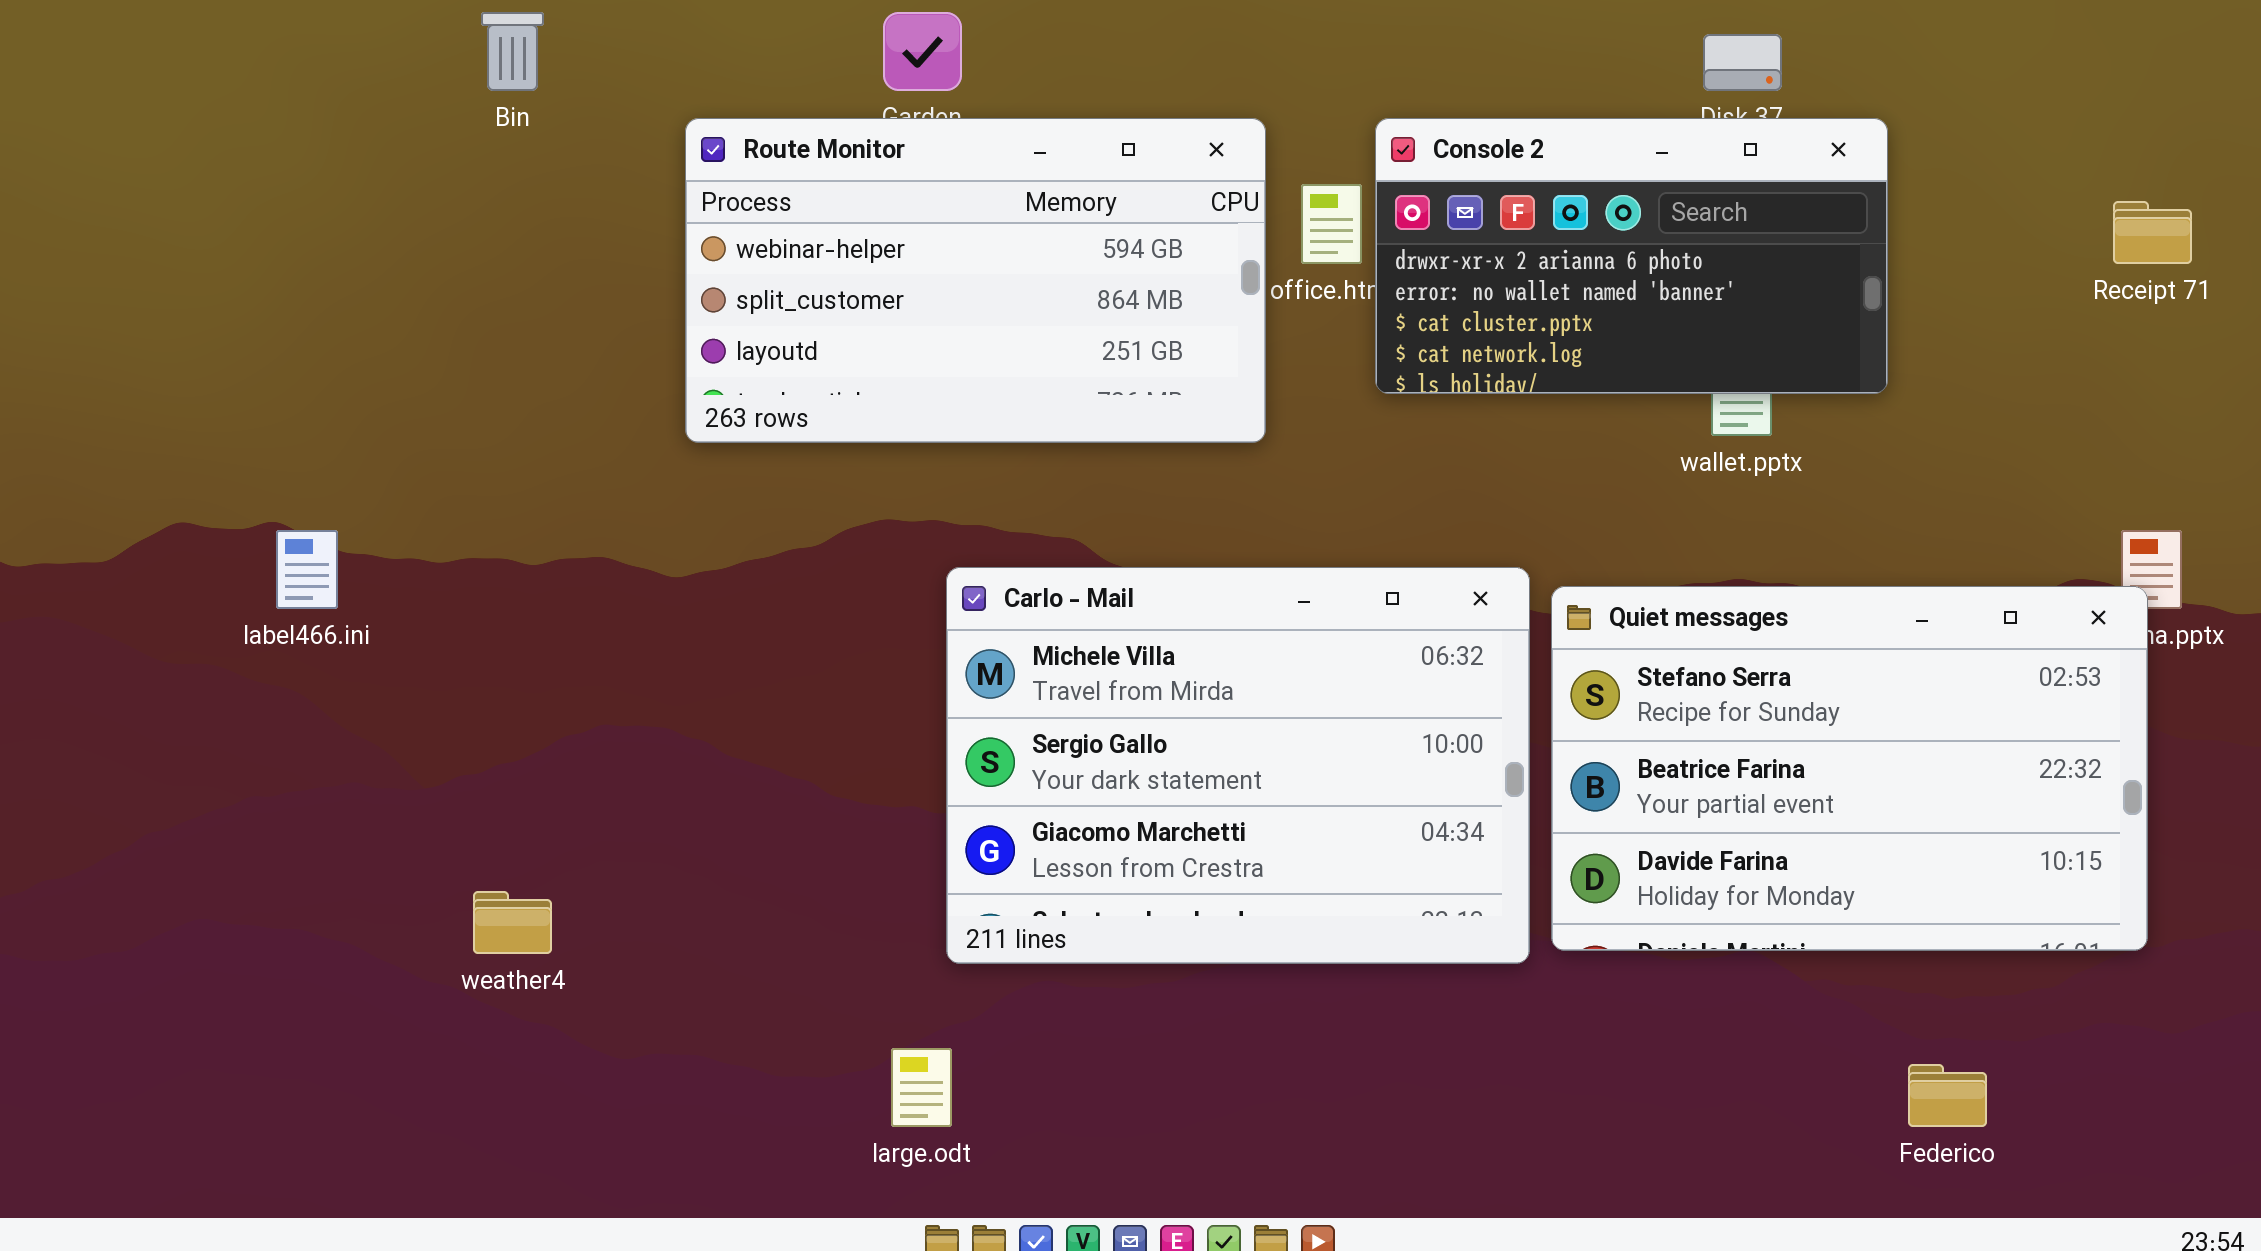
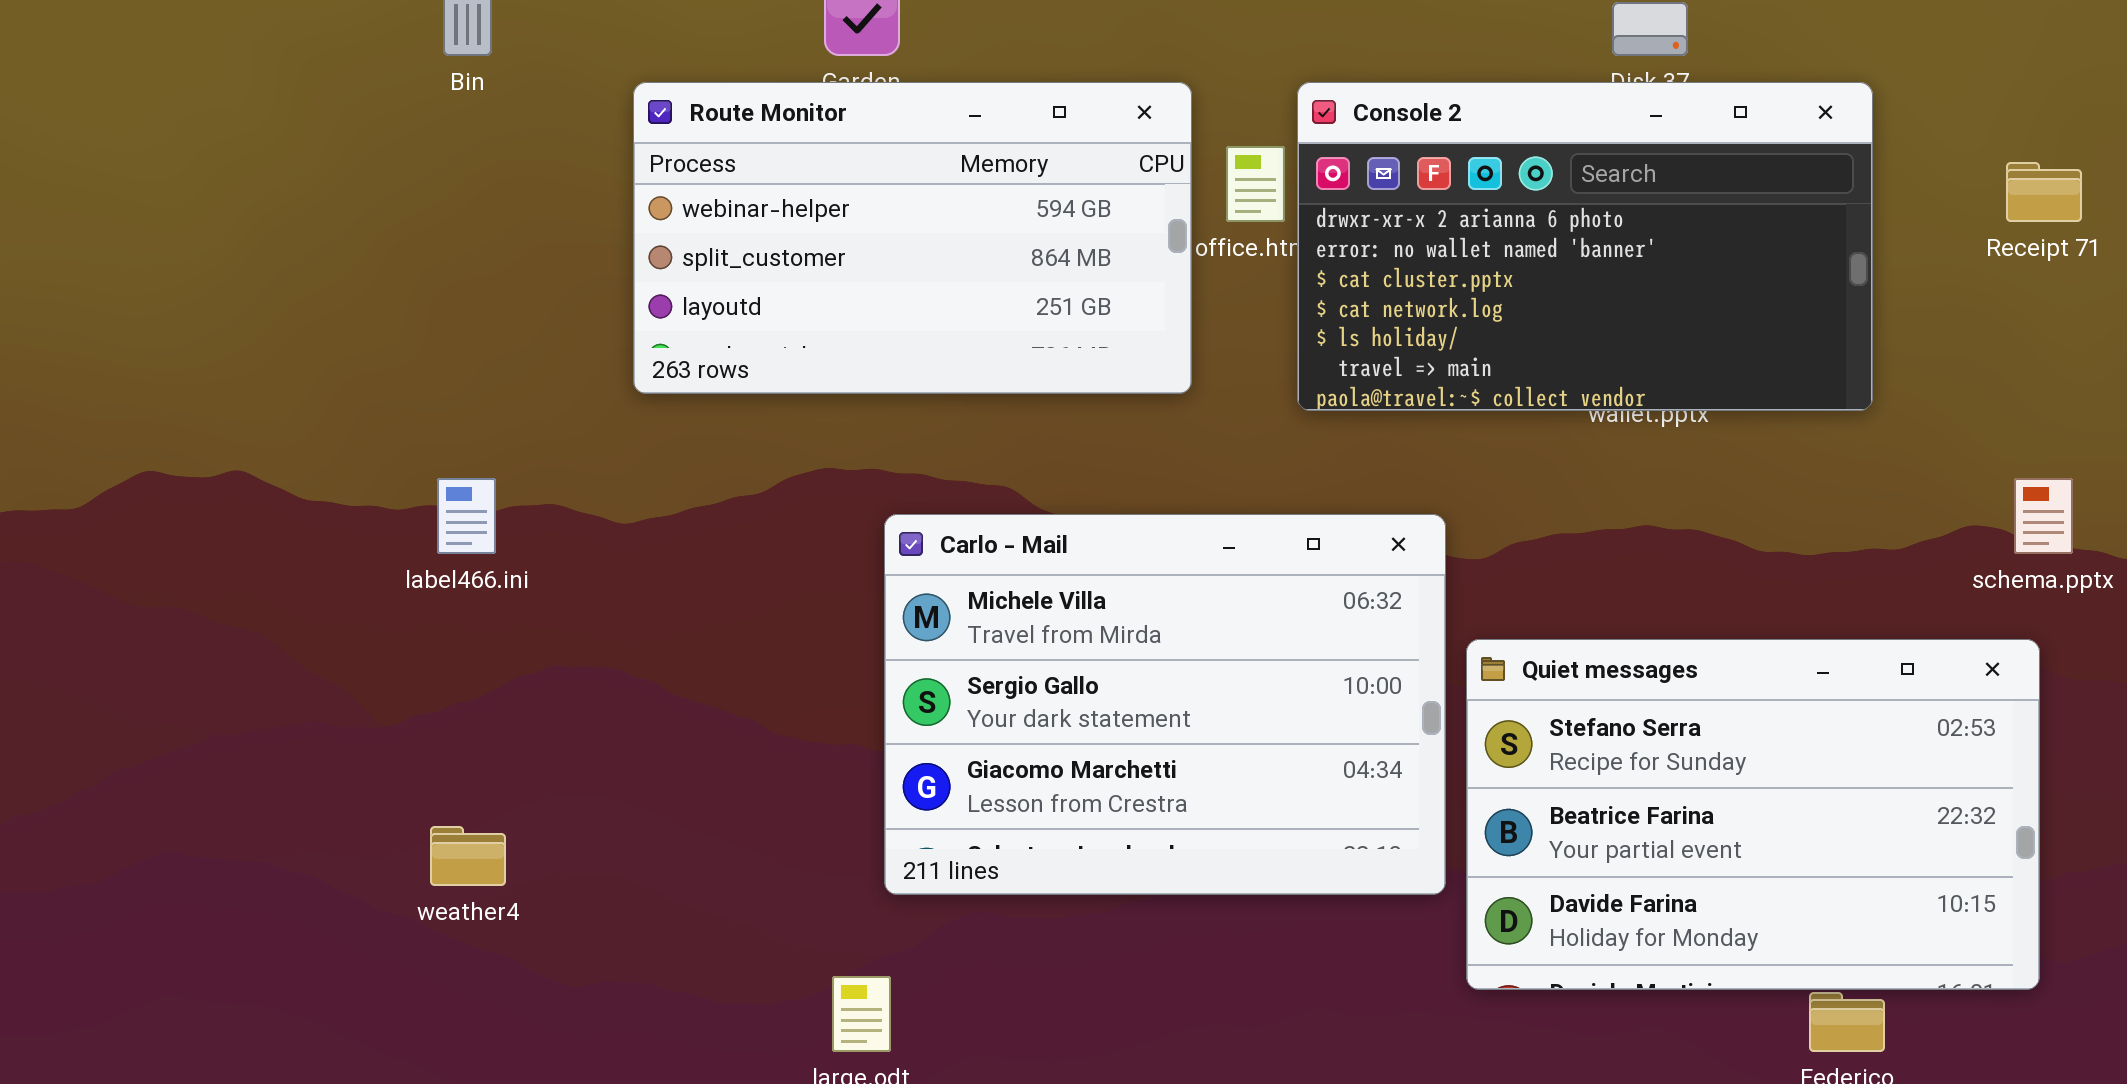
Console 2: [1375,118,1888,394] -> [1297,82,1873,411], resized
label466.ini: [276,530,338,609] -> [437,478,496,554], moved
Quiet messages: [1551,586,2148,951] -> [1466,639,2040,990], moved

